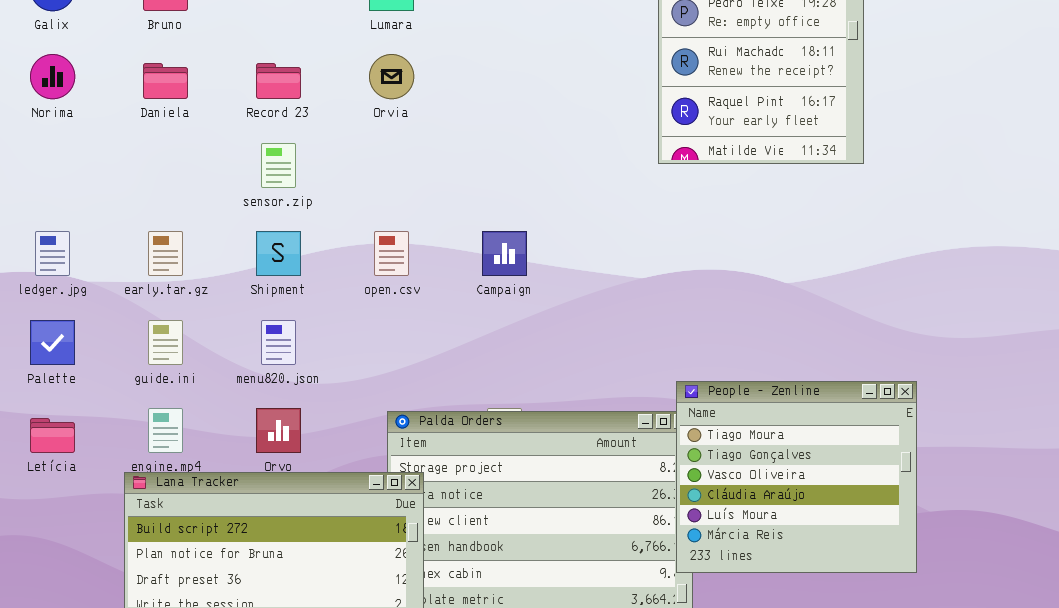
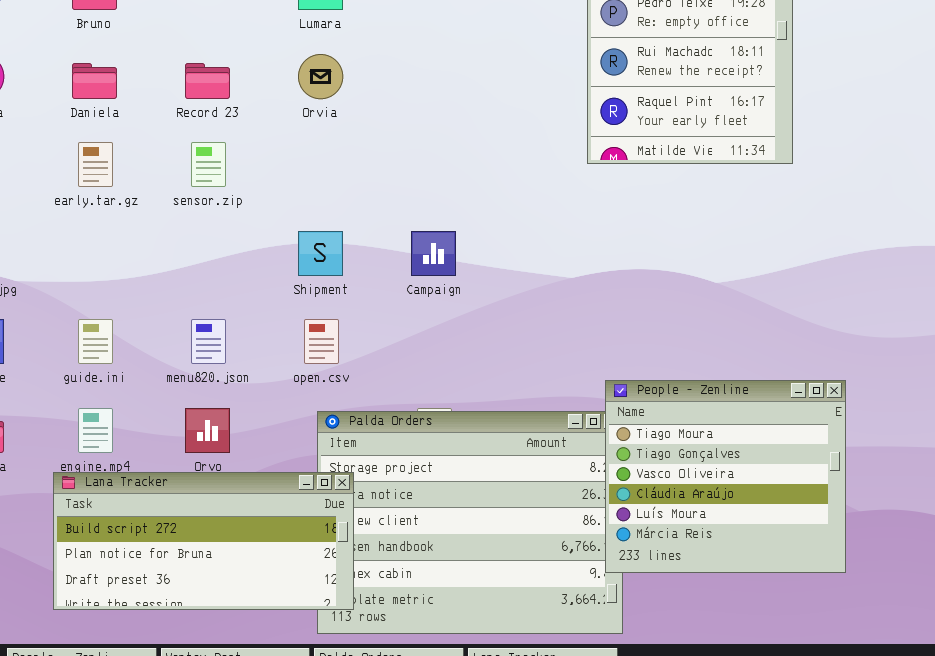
early.tar.gz: [148,231,183,276] -> [78,142,113,187], moved
Shipment: [256,231,301,276] -> [298,231,343,276], moved
open.csv: [374,231,409,276] -> [304,319,339,364], moved

